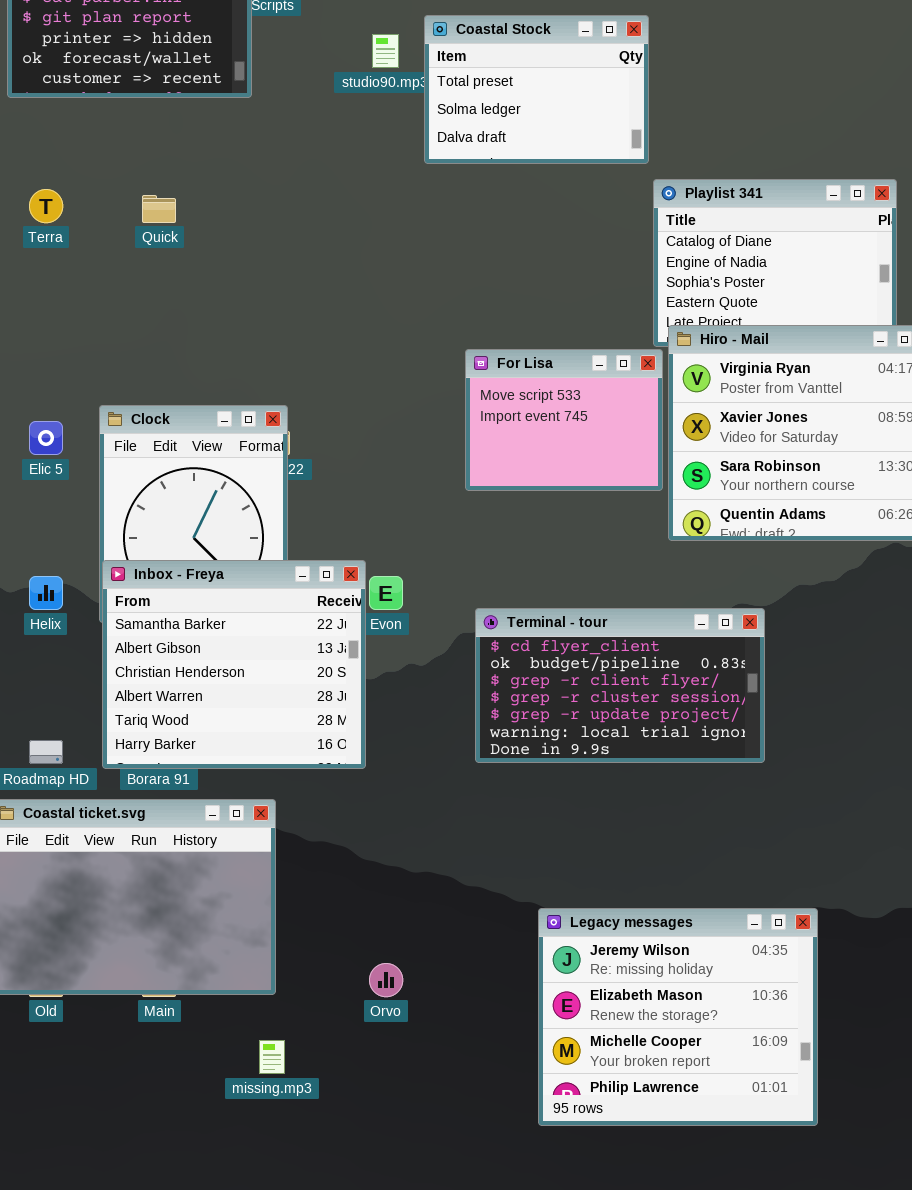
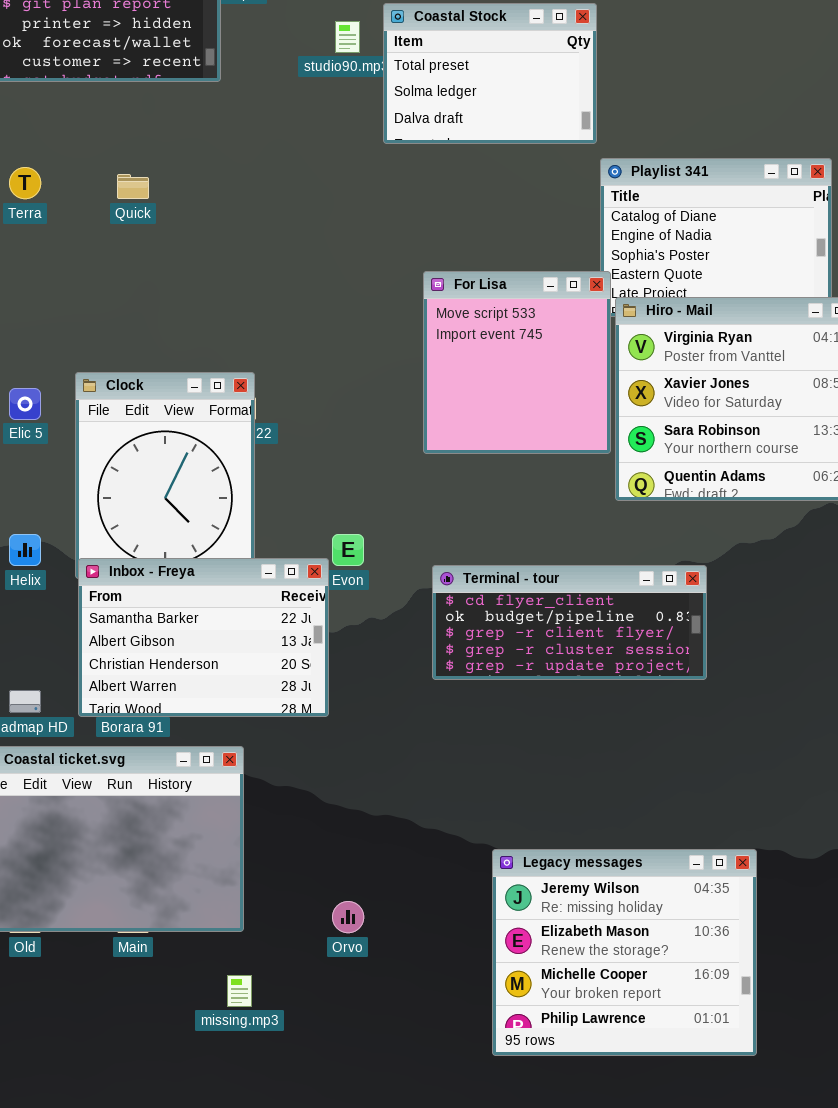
For Lisa: [465,349,663,491] -> [423,271,611,454], resized
Inbox - Freya: [102,560,366,769] -> [78,558,329,717], resized
Terminal - tour: [475,608,765,763] -> [432,565,707,680], resized

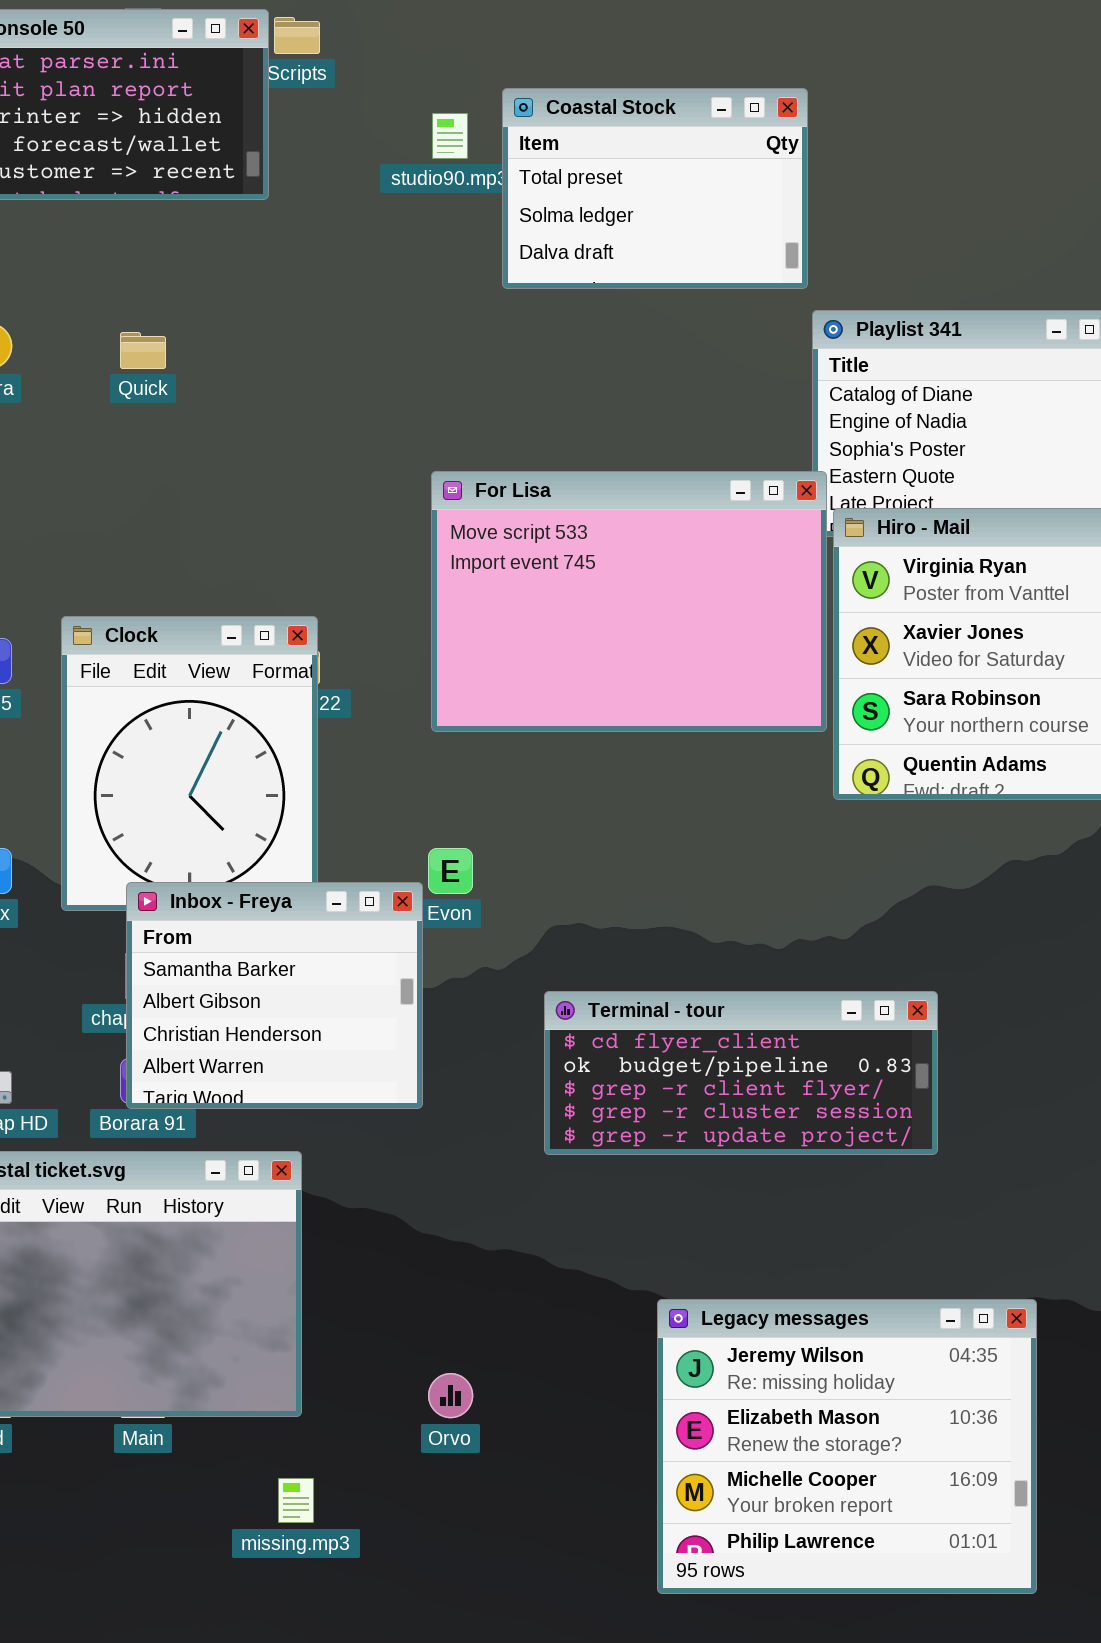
For Lisa: [423,271,611,454] -> [431,471,827,732], resized
Inbox - Freya: [78,558,329,717] -> [126,882,423,1109], resized
Terminal - tour: [432,565,707,680] -> [544,991,938,1155], moved

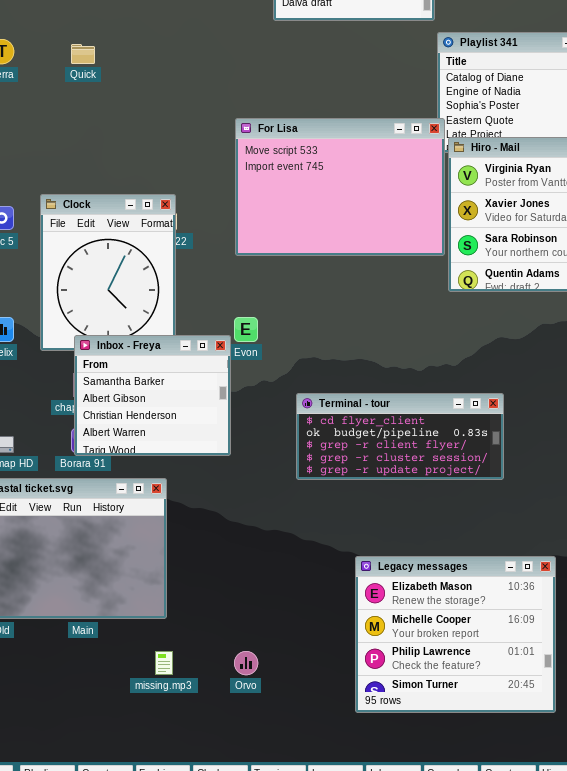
Legacy messages: [657,1299,1037,1594] -> [355,556,556,713], scrolled down 1 row
Orvo: [428,1373,473,1418] -> [234,651,258,675], moved

